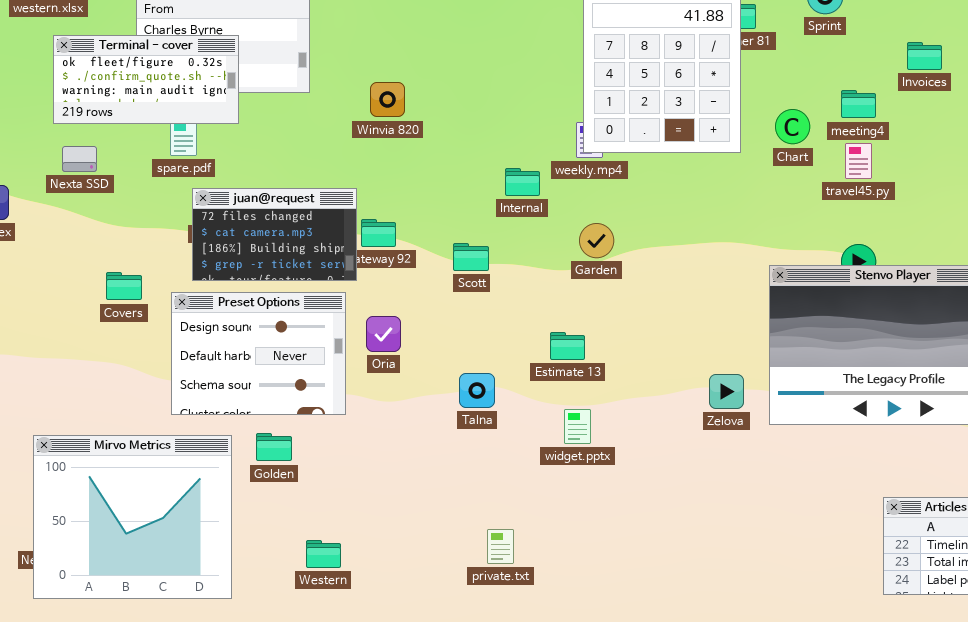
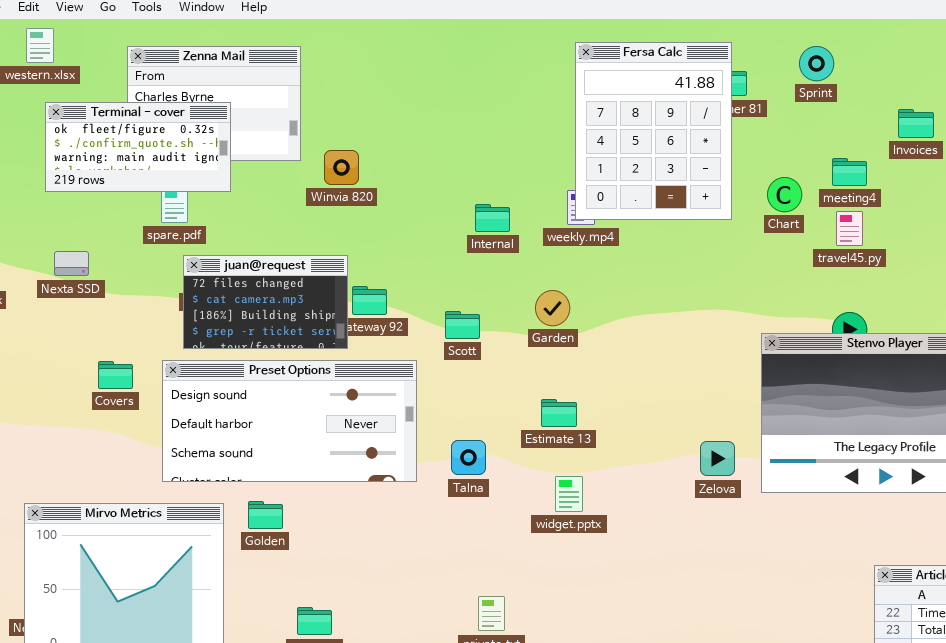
Winvia 820: [370,82,405,117] -> [324,150,359,185], moved
Nexta SSD: [62,146,97,172] -> [54,251,89,276], moved
Internal: [505,168,540,196] -> [475,204,510,232], moved
Garden: [579,223,614,258] -> [535,290,570,326], moved
Covers: [106,272,142,300] -> [98,361,133,389], moved
Preset Options: [171,292,346,415] -> [162,360,417,482], resized

